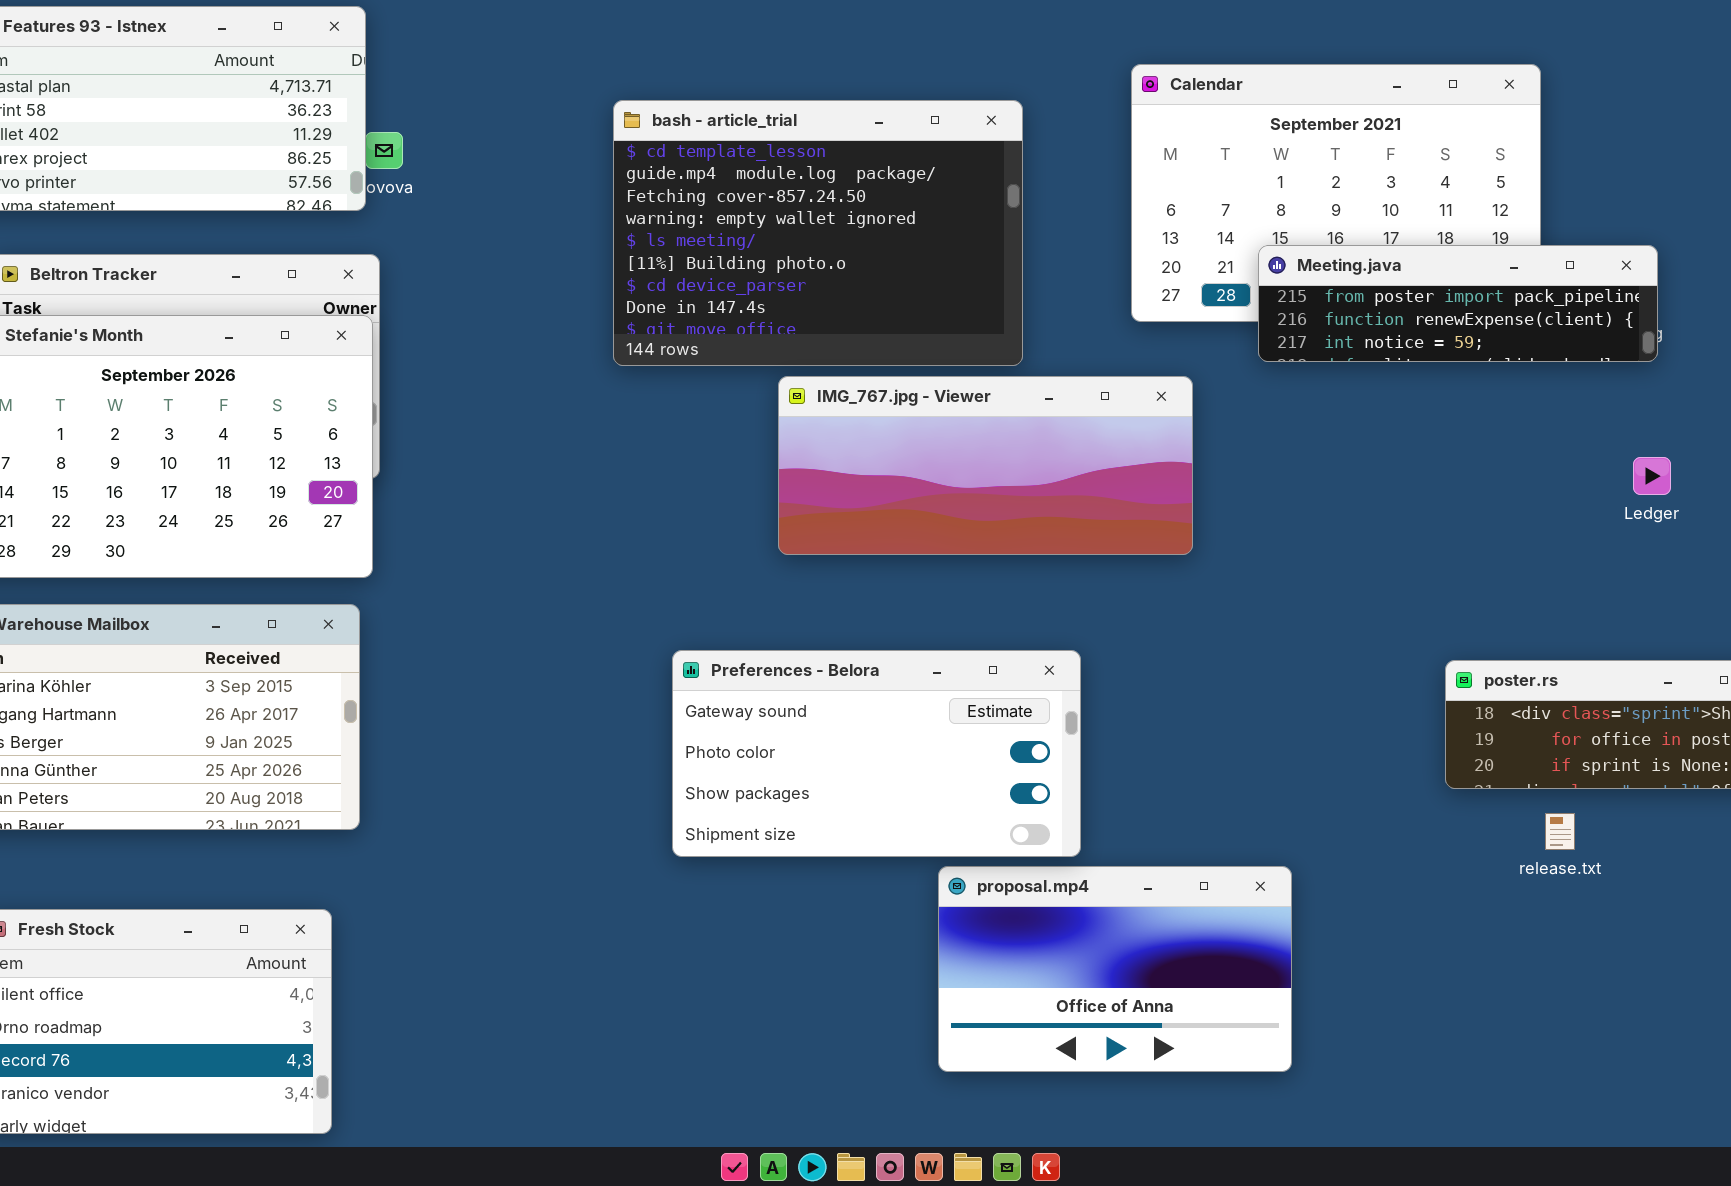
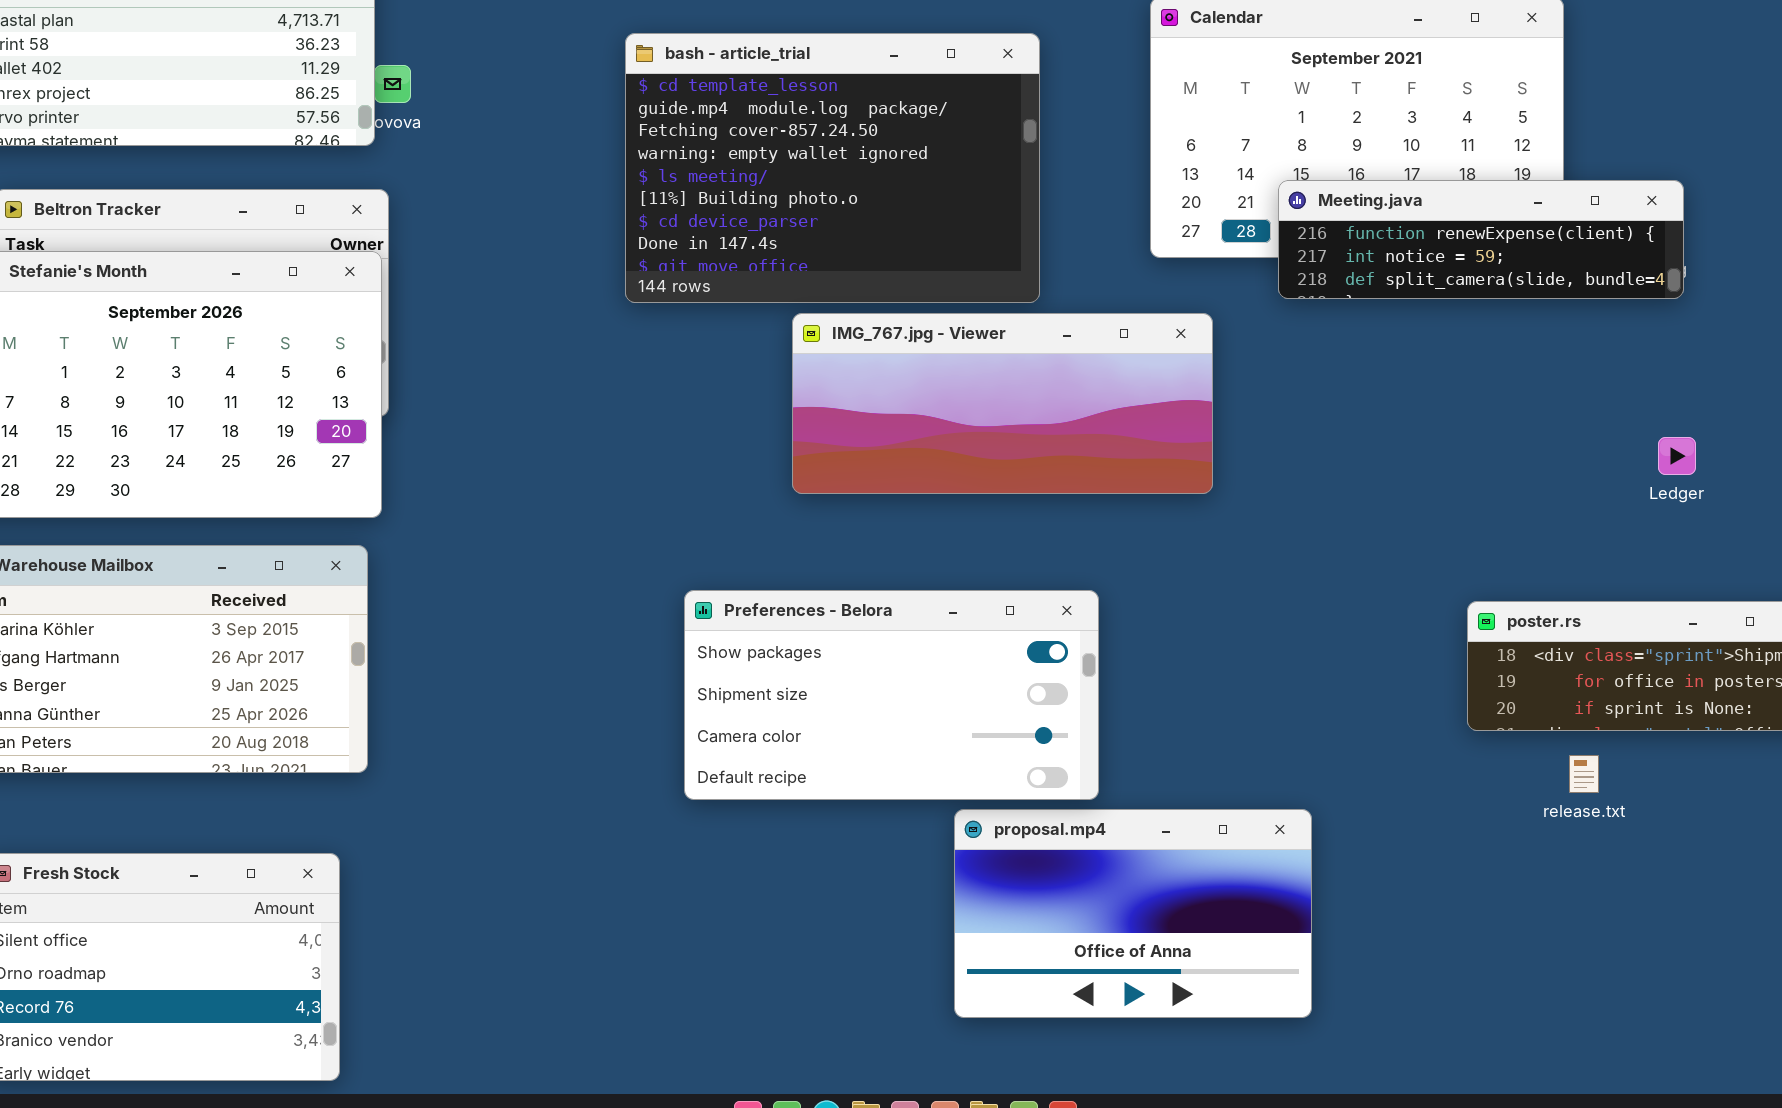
Meeting.java: [1258,245,1658,362] -> [1278,180,1684,299], scrolled down 1 row
Ledger: [1633,457,1671,495] -> [1658,437,1696,475], moved
Preferences - Belora: [672,650,1081,857] -> [684,590,1099,800], scrolled down 2 rows

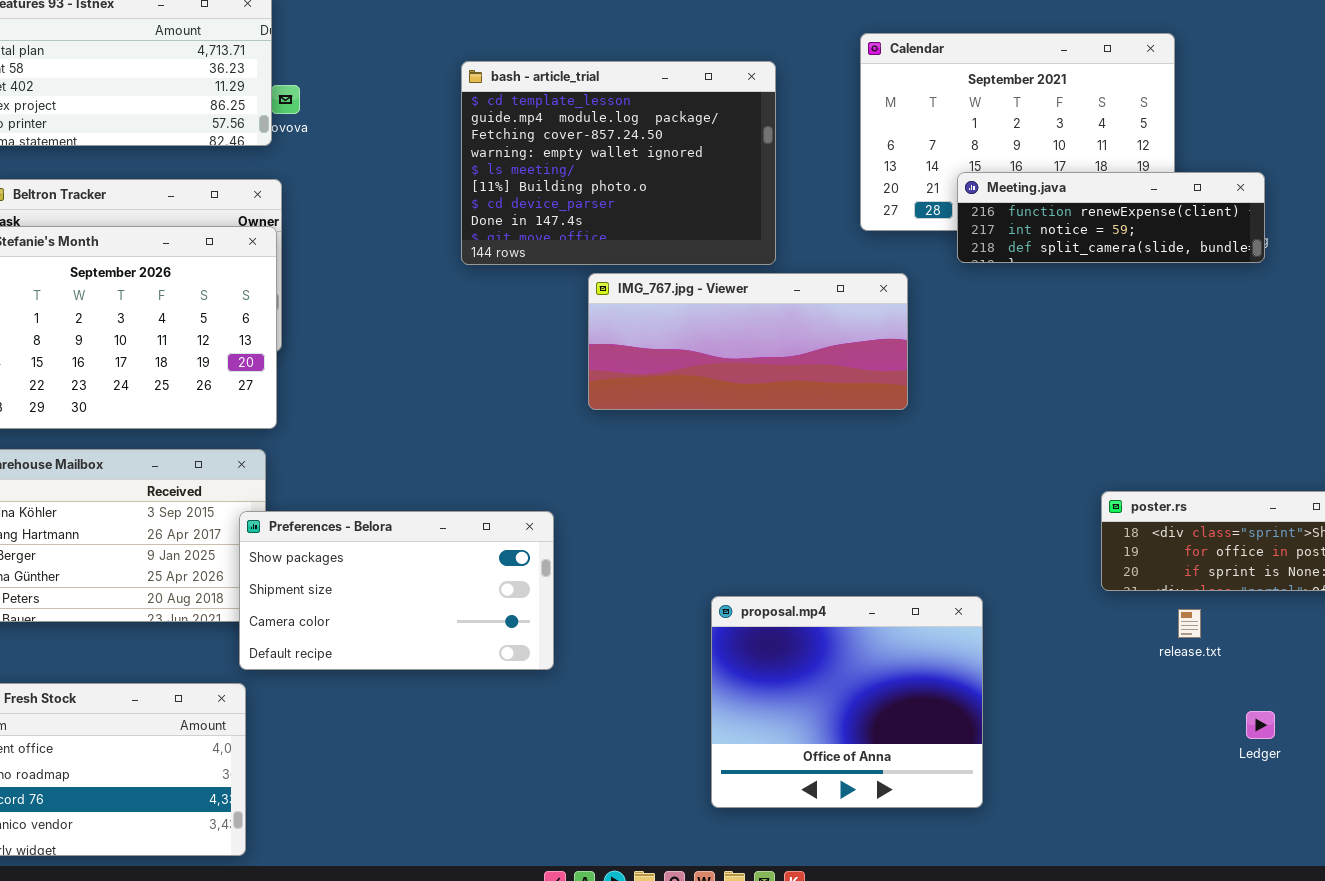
Ledger: [1658,437,1696,475] -> [1246,711,1275,739], moved
Preferences - Belora: [684,590,1099,800] -> [239,511,554,670], moved
proposal.mp4: [954,809,1312,1018] -> [711,596,983,808], resized

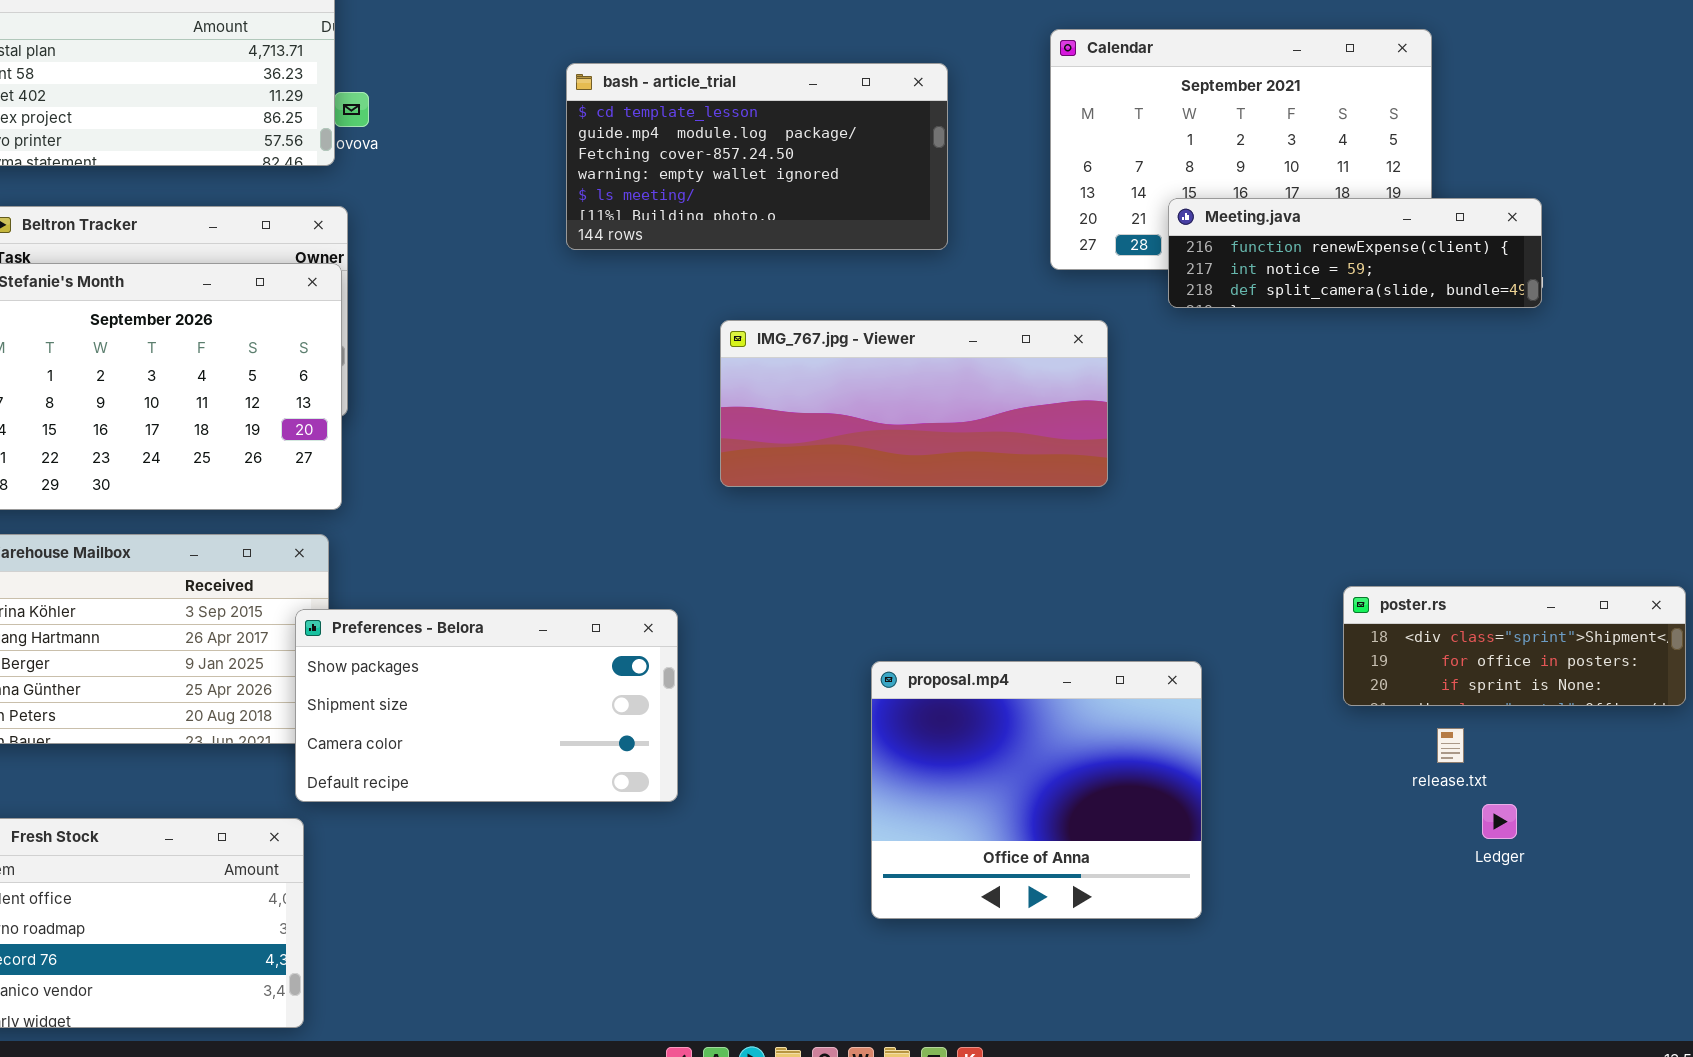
bash - article_trial: [461,61,776,265] -> [566,63,948,250], resized
proposal.mp4: [711,596,983,808] -> [871,661,1202,919], moved
Ledger: [1246,711,1275,739] -> [1482,804,1517,839], moved

